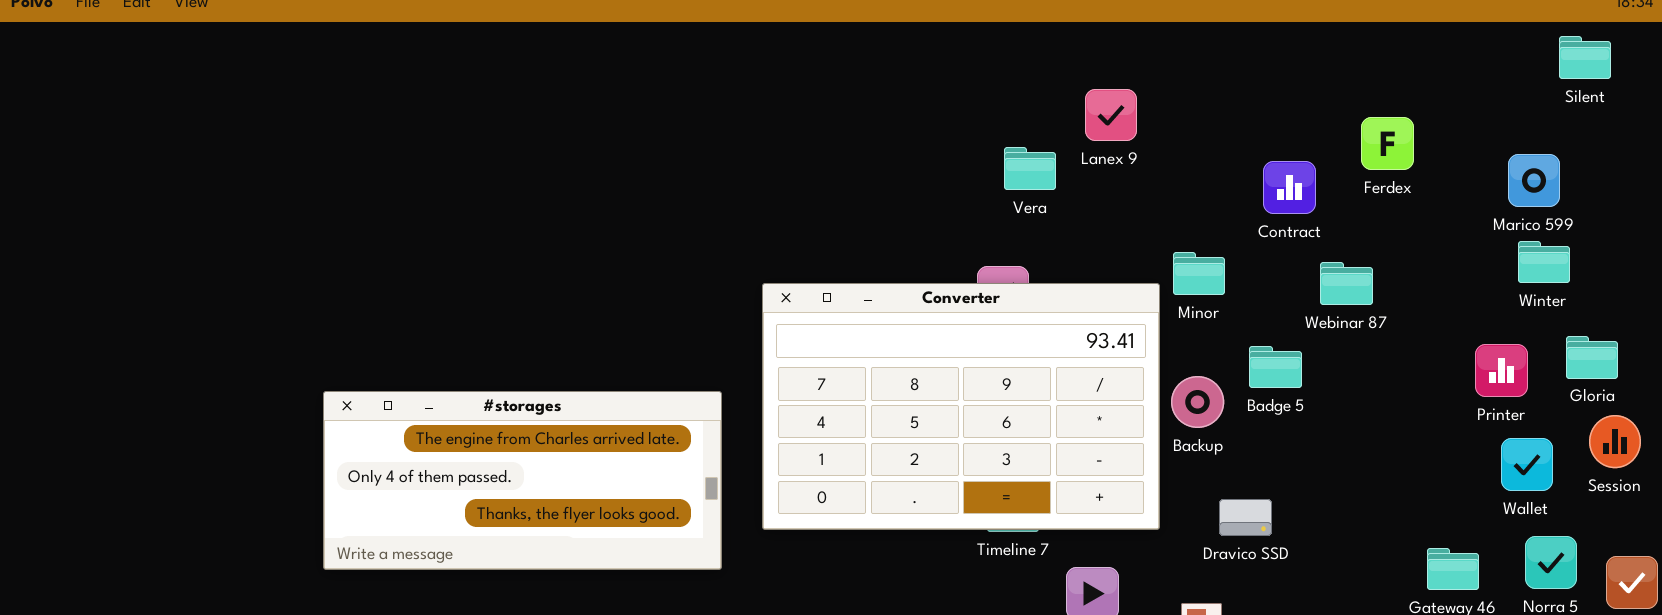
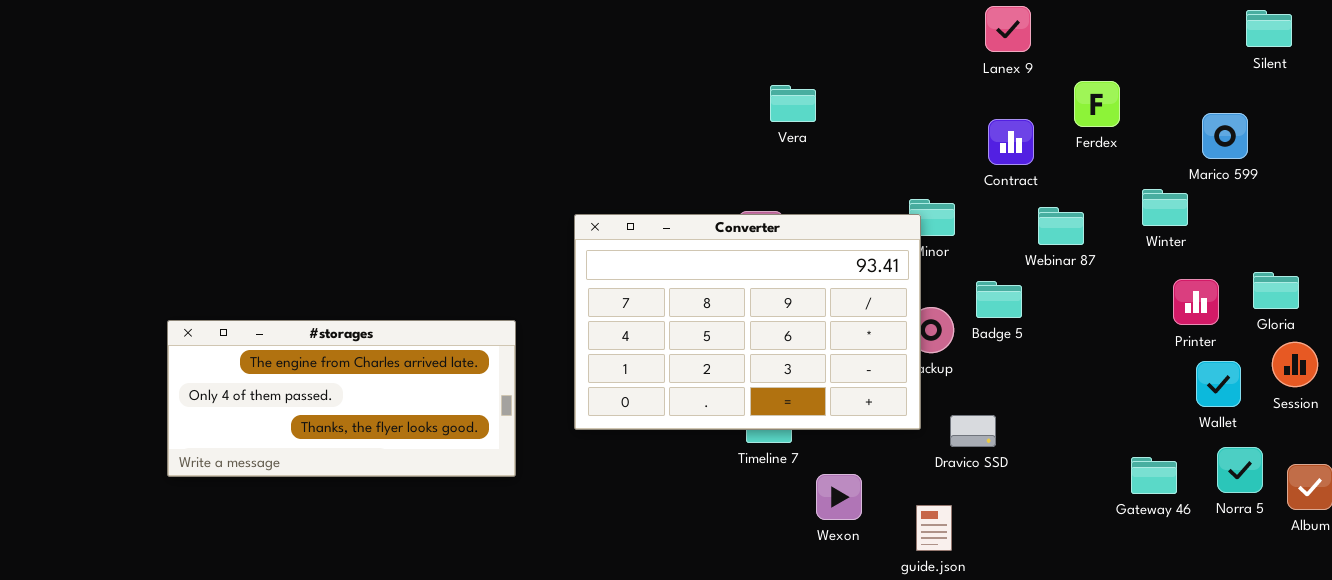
Lanex 9: [1085,89,1137,141] -> [985,6,1031,52], moved
Vera: [1004,147,1056,190] -> [770,85,816,122], moved
Winter: [1518,241,1570,283] -> [1142,189,1188,226], moved
Converter: [762,283,1160,530] -> [574,214,921,430], moved

